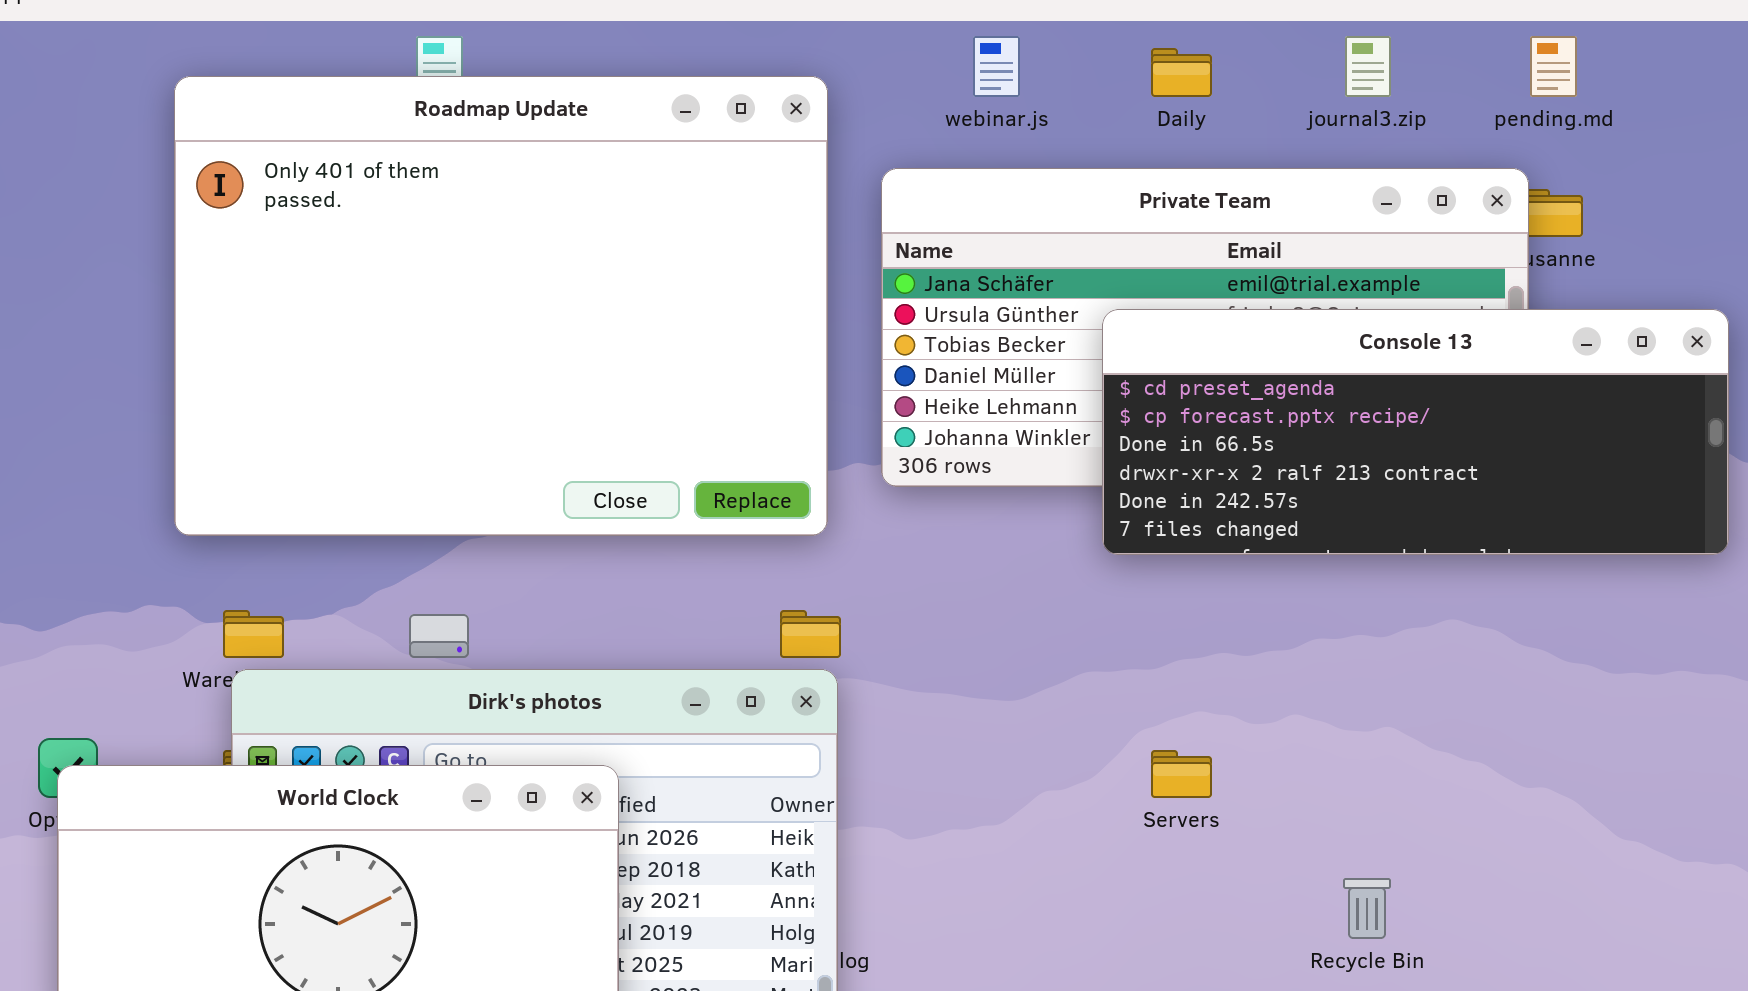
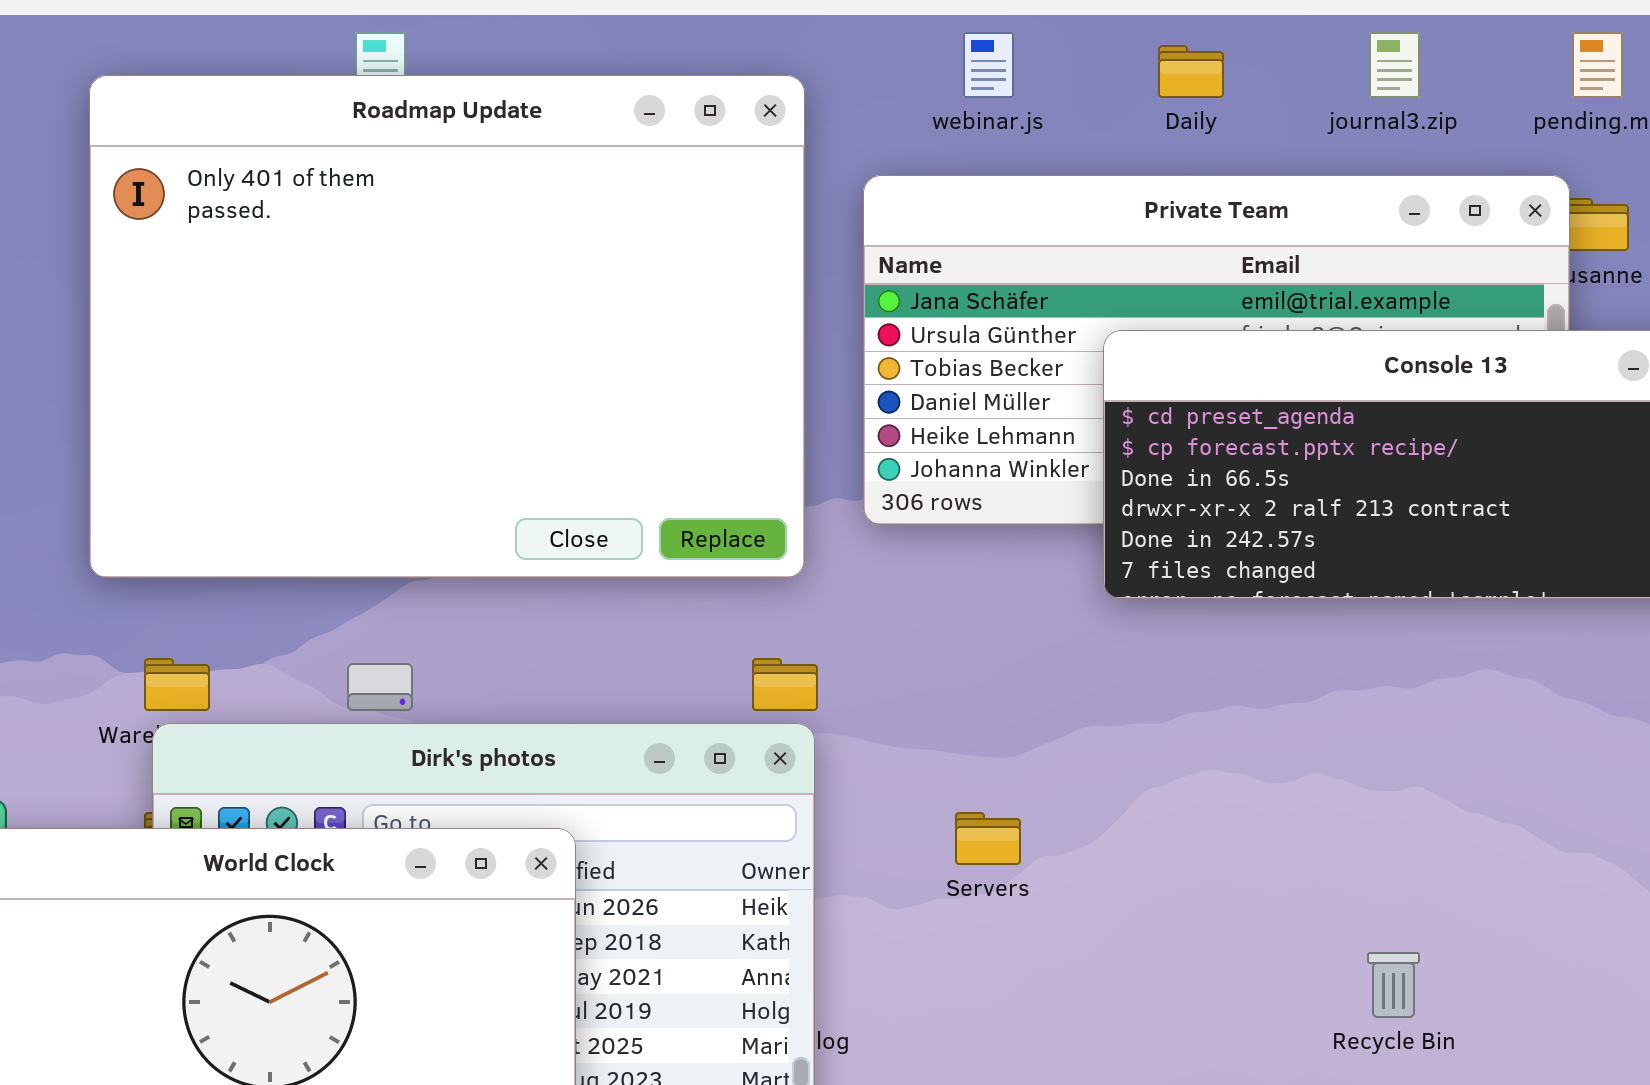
Servers: [1151,750,1212,798] -> [955,812,1021,865], moved

